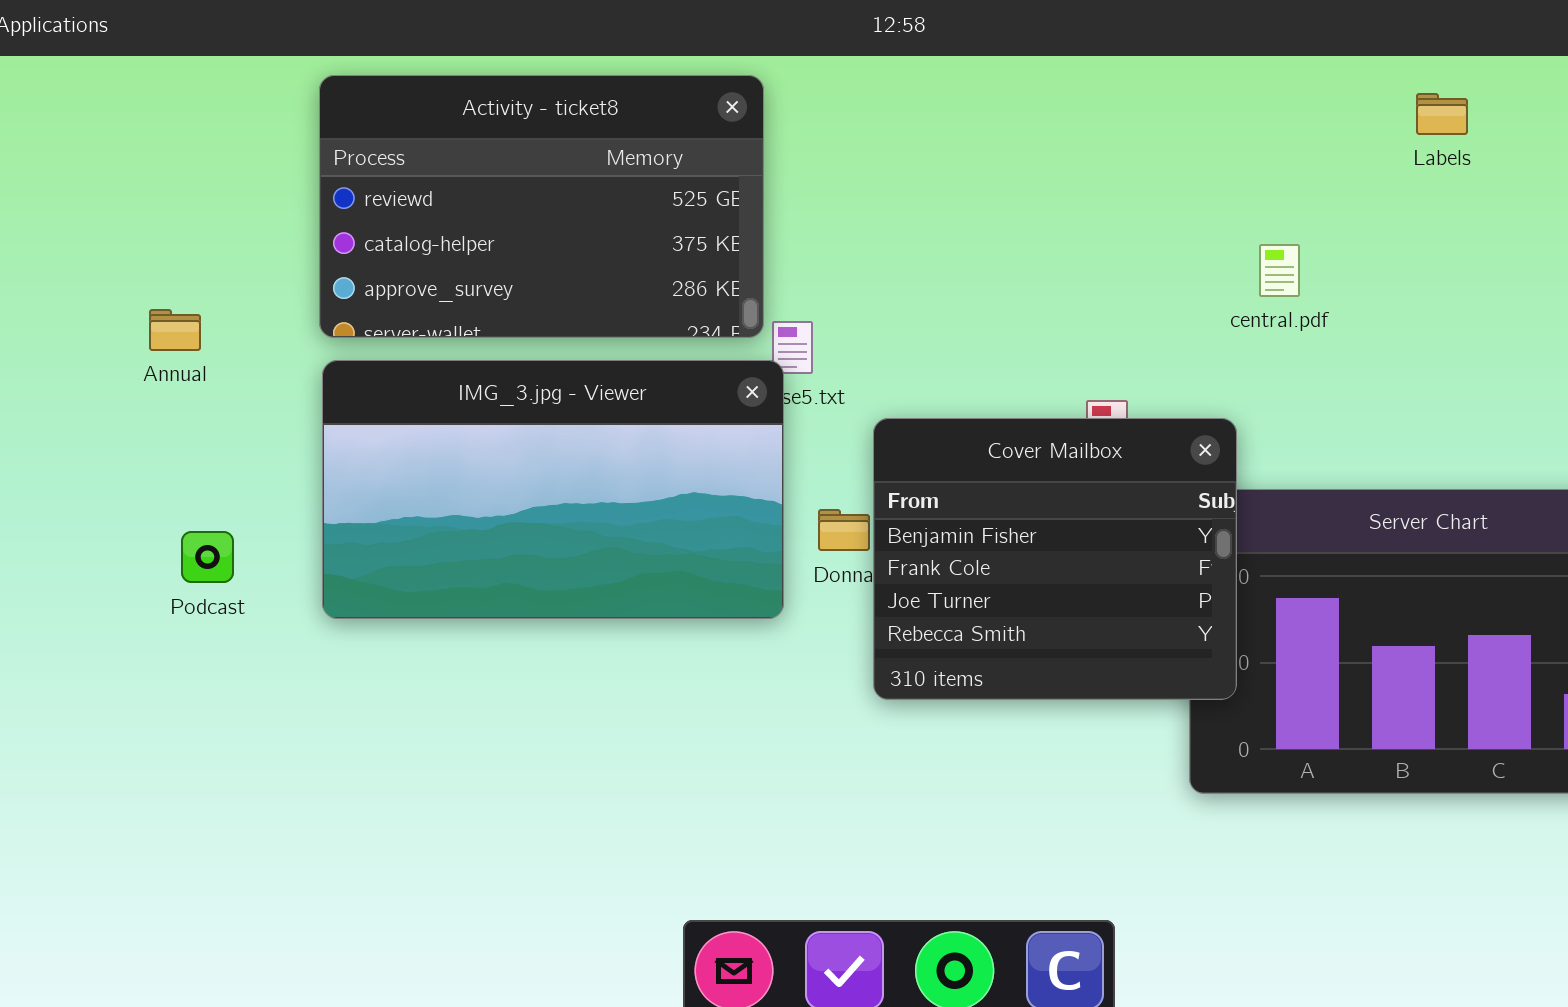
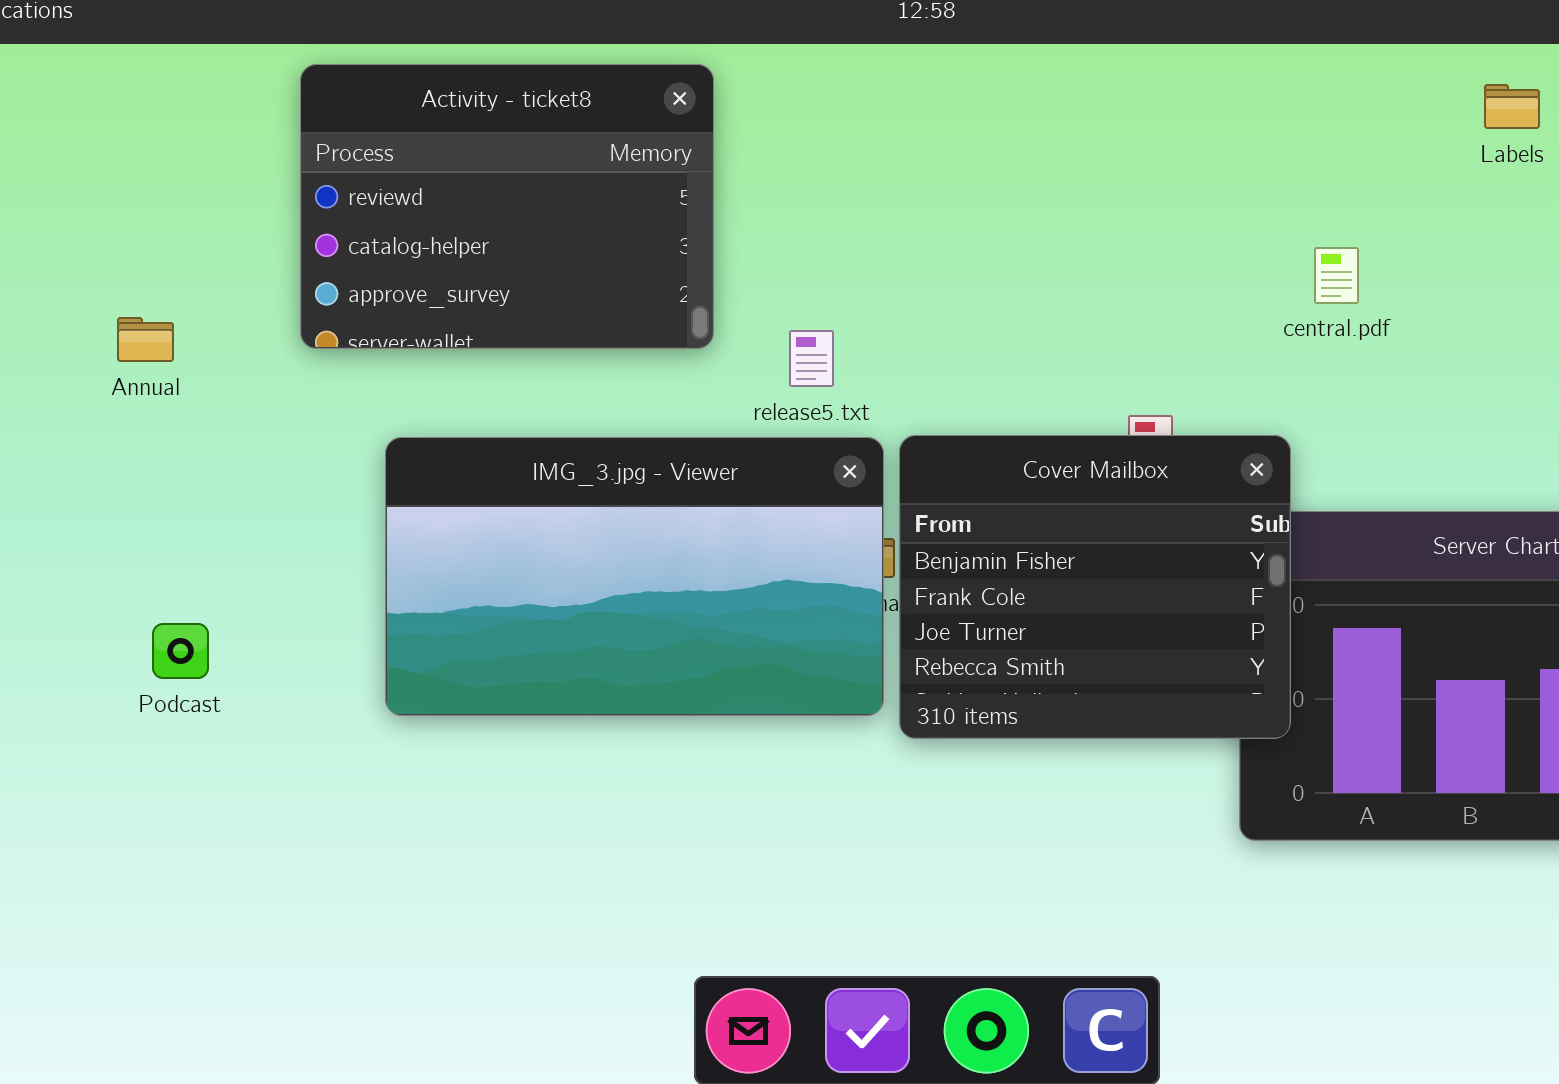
Activity - ticket8: [319,75,764,338] -> [300,64,714,349], resized
IMG_3.jpg - Viewer: [322,360,784,619] -> [385,437,884,716], moved
Podcast: [181,531,234,583] -> [152,623,209,679], moved

